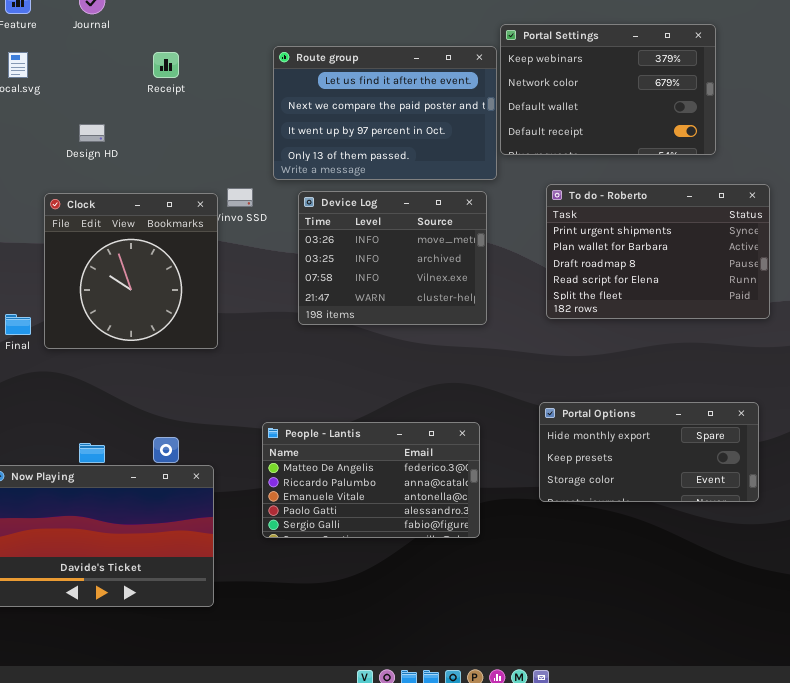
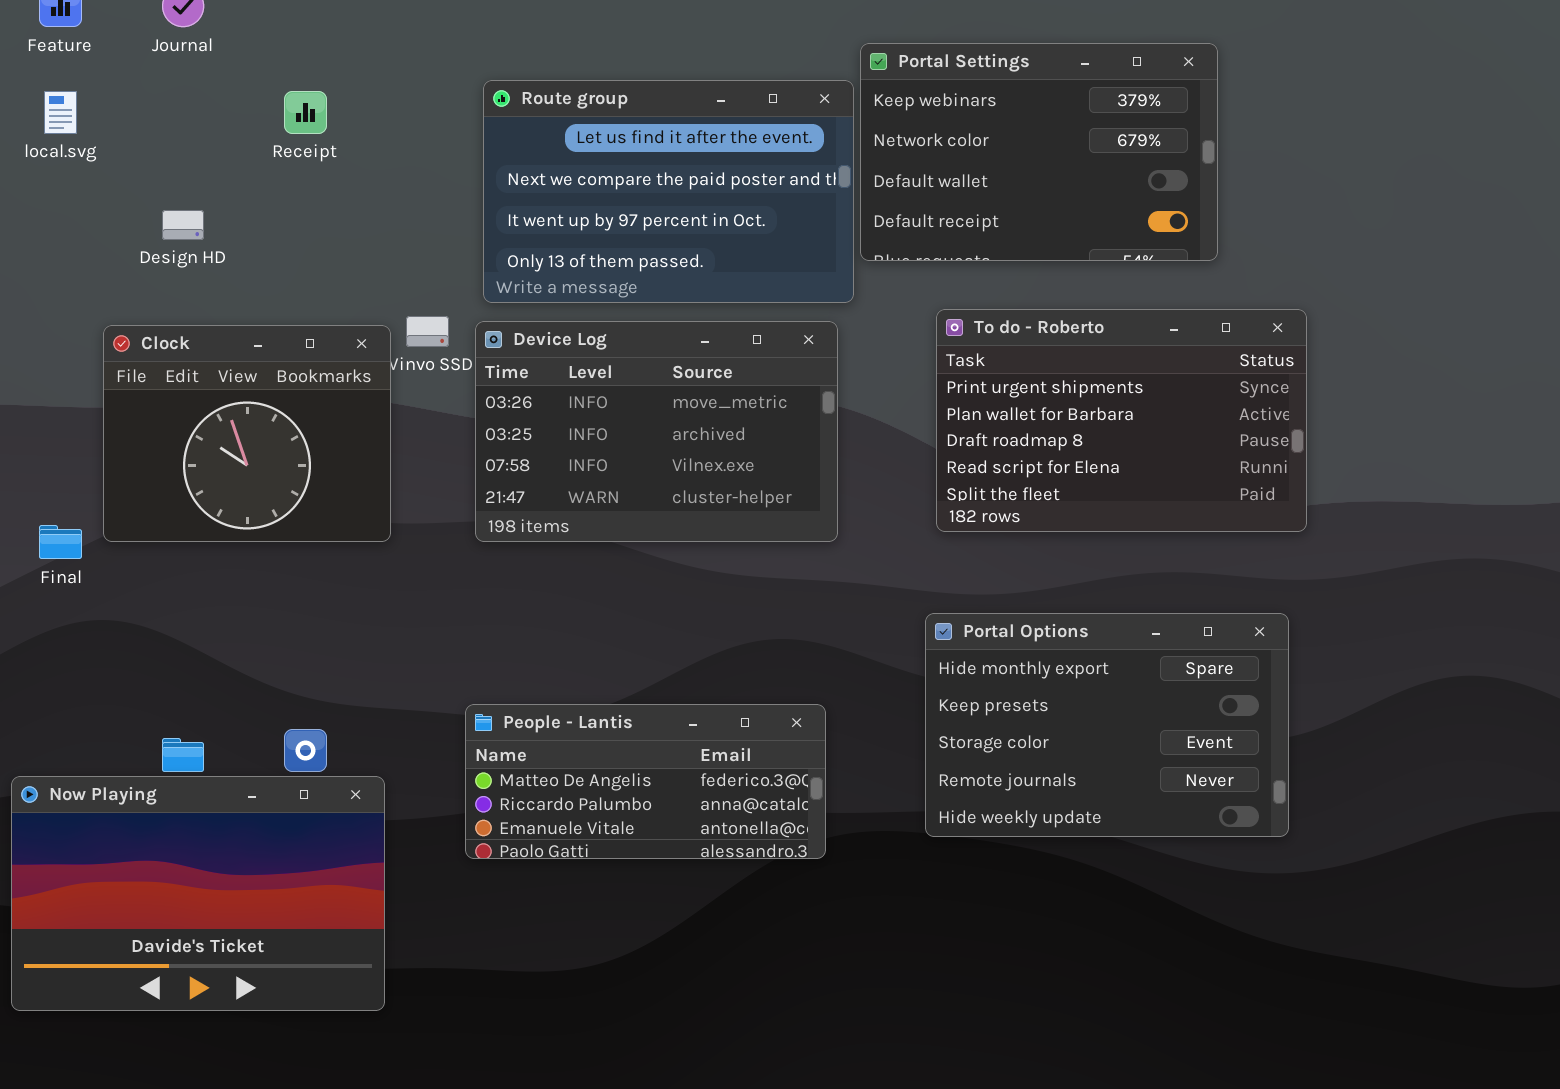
Device Log: [298,191,487,325] -> [475,321,838,542], resized
Clock: [44,193,218,349] -> [103,325,391,542], resized
Portal Options: [539,402,759,502] -> [925,613,1289,837], resized
People - Lantis: [262,422,480,538] -> [465,704,826,859], resized

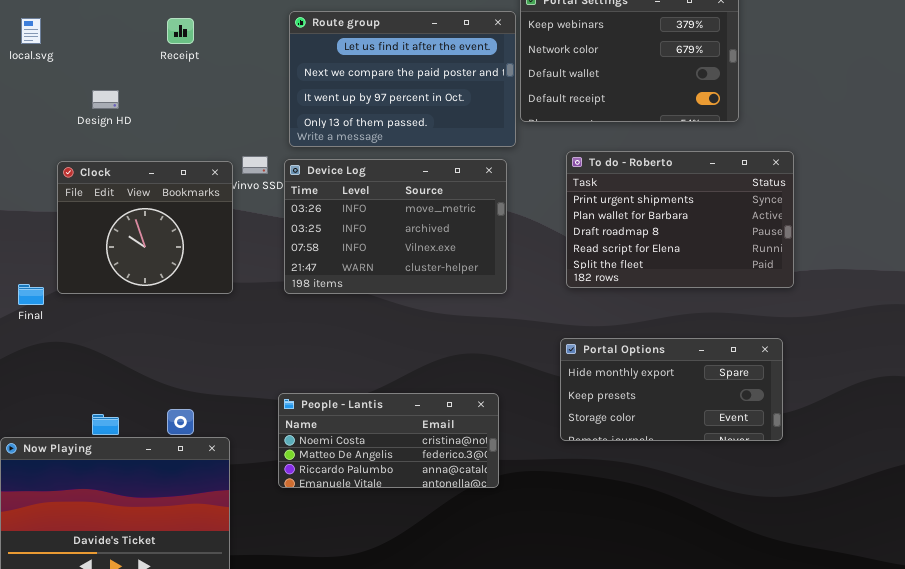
Portal Options: [925,613,1289,837] -> [560,338,783,441], resized
People - Lantis: [465,704,826,859] -> [278,393,499,488], scrolled up 1 row

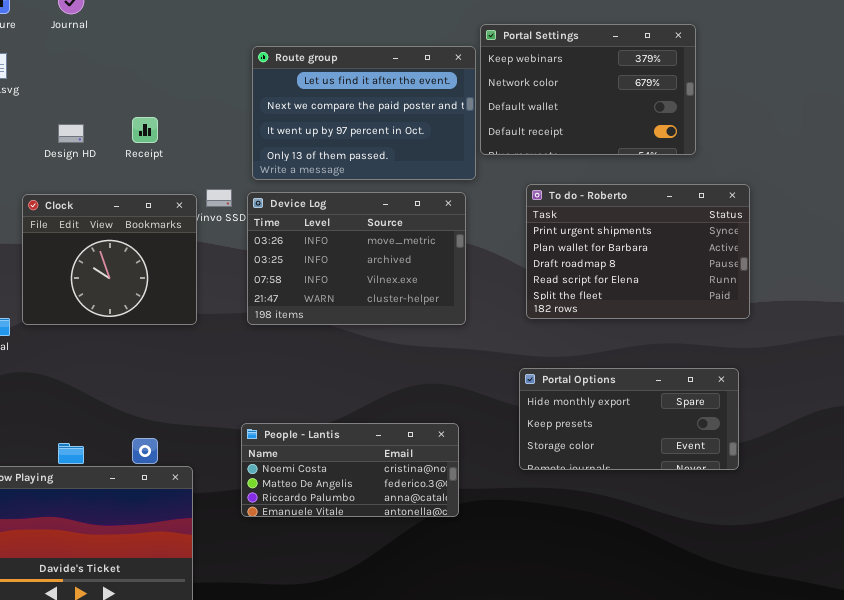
Receipt: [167,18,194,44] -> [132,117,158,143], moved

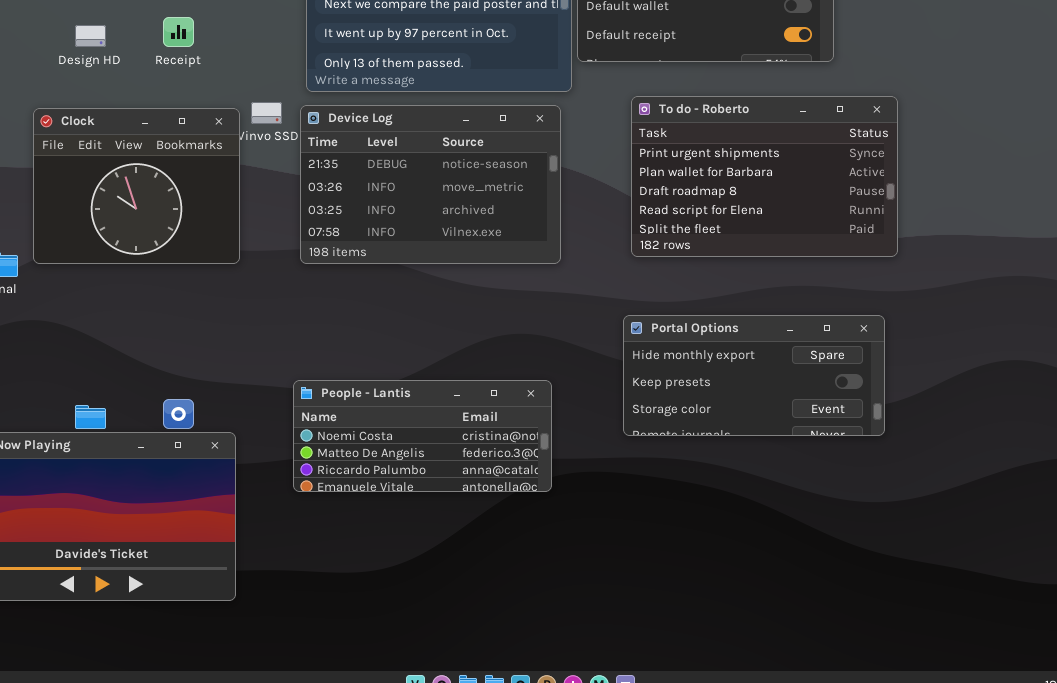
Device Log: [247,192,466,325] -> [300,105,561,264], scrolled up 1 row

